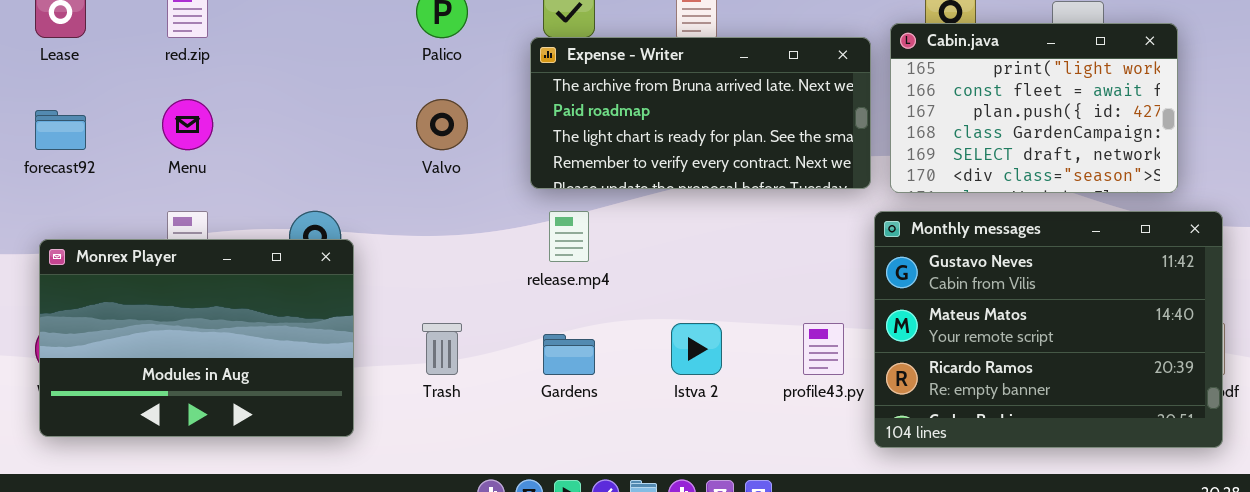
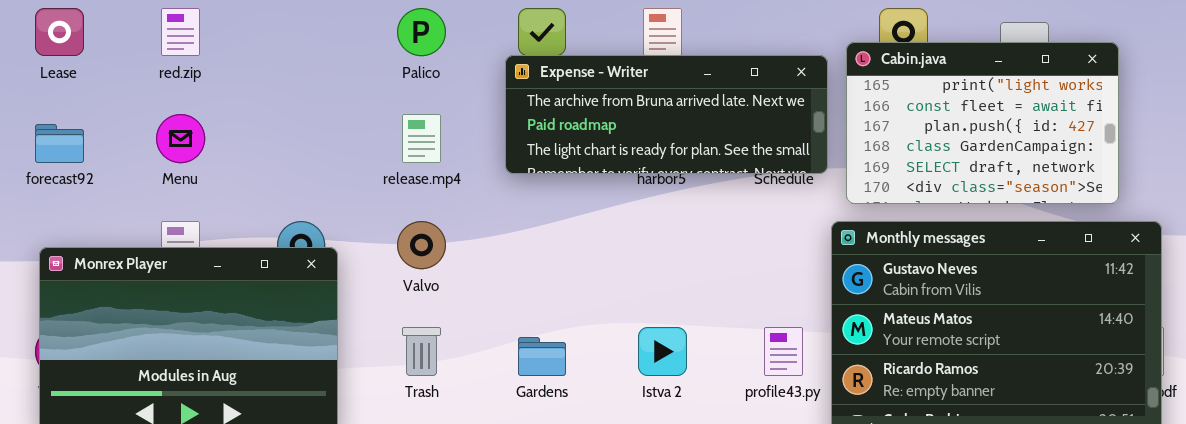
Expense - Writer: [530,37,871,189] -> [505,55,828,174], resized
Valvo: [416,99,468,150] -> [397,221,446,269], moved
release.mp4: [549,211,589,262] -> [402,114,441,163], moved

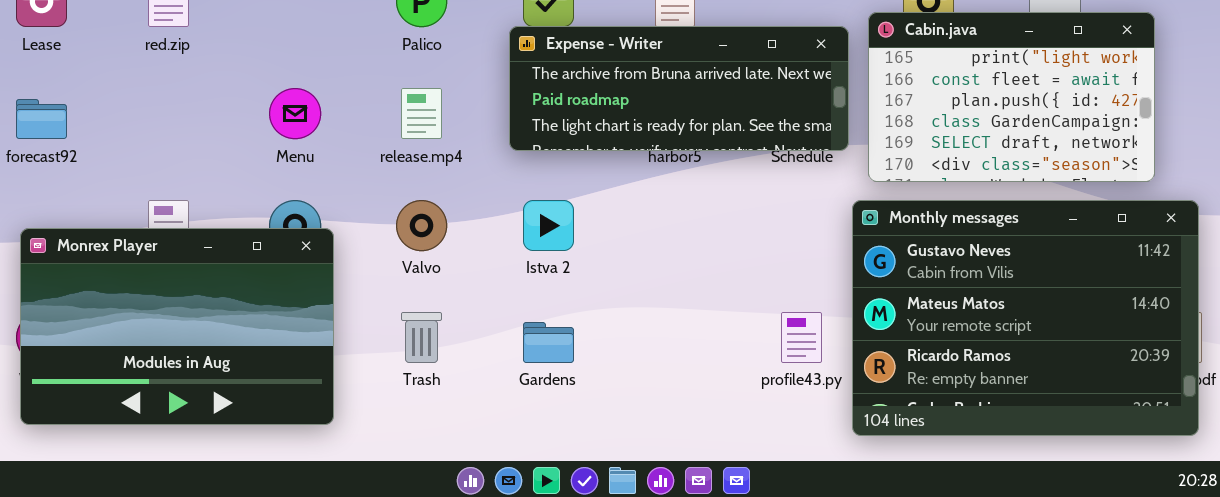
Menu: [156,114,205,163] -> [269,88,321,139], moved
Istva 2: [638,327,687,376] -> [523,200,574,251], moved

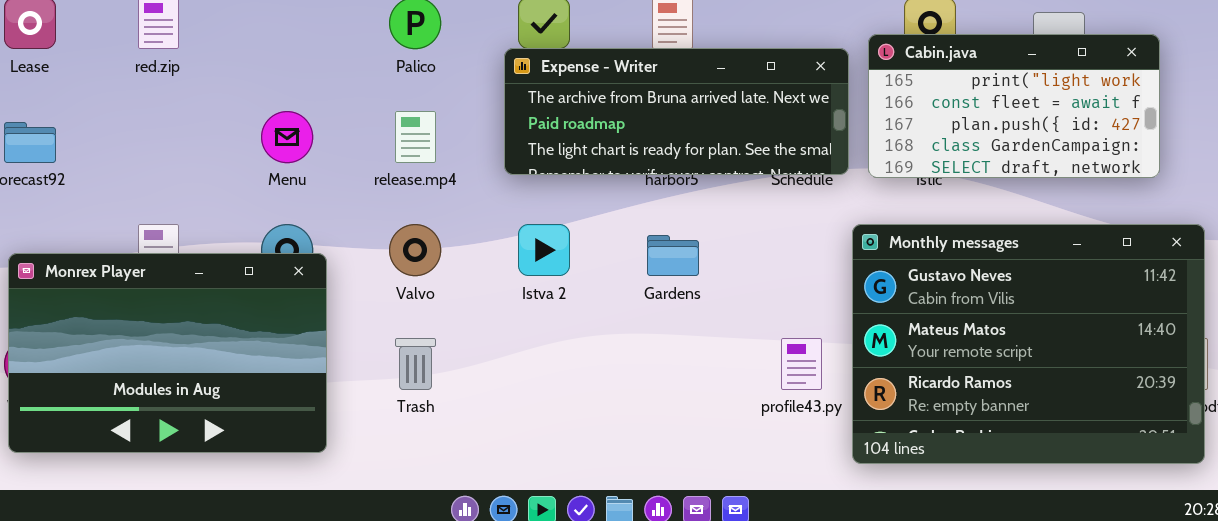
Cabin.java: [868,12,1155,182] -> [868,34,1160,178], resized
Gardens: [523,322,574,363] -> [647,235,699,276], moved

